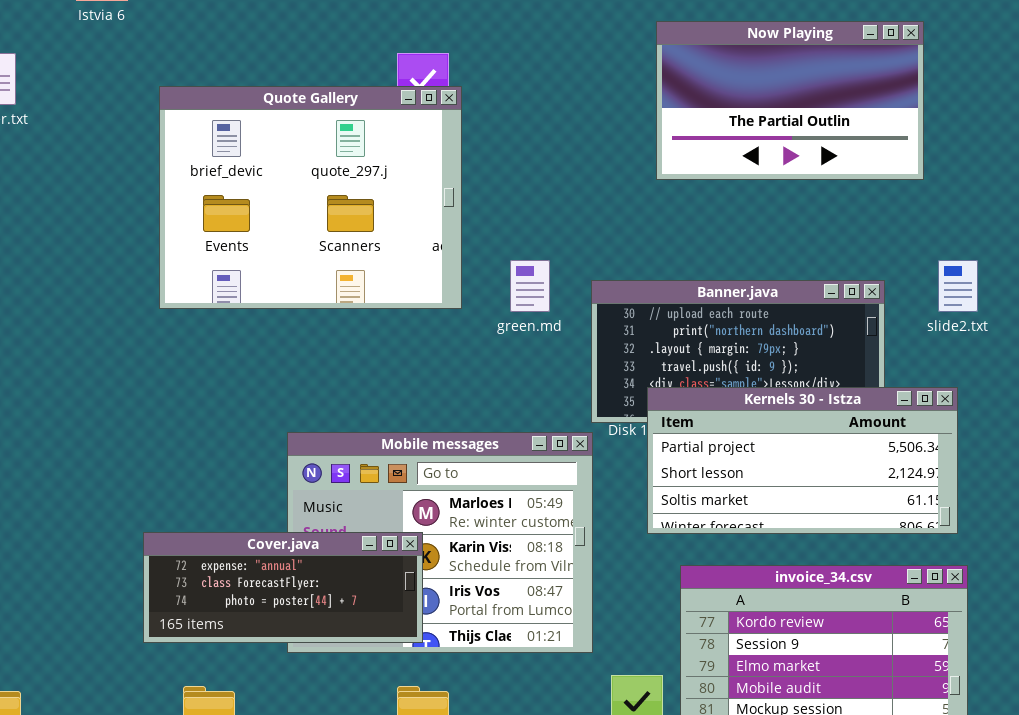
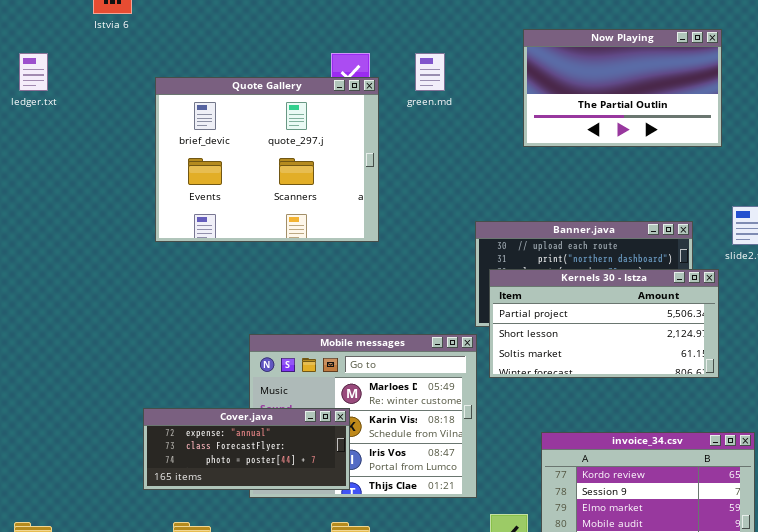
green.md: [510,260,550,312] -> [415,53,445,91], moved
Kernels 30 - Istza: [647,387,958,534] -> [489,269,719,378], moved

